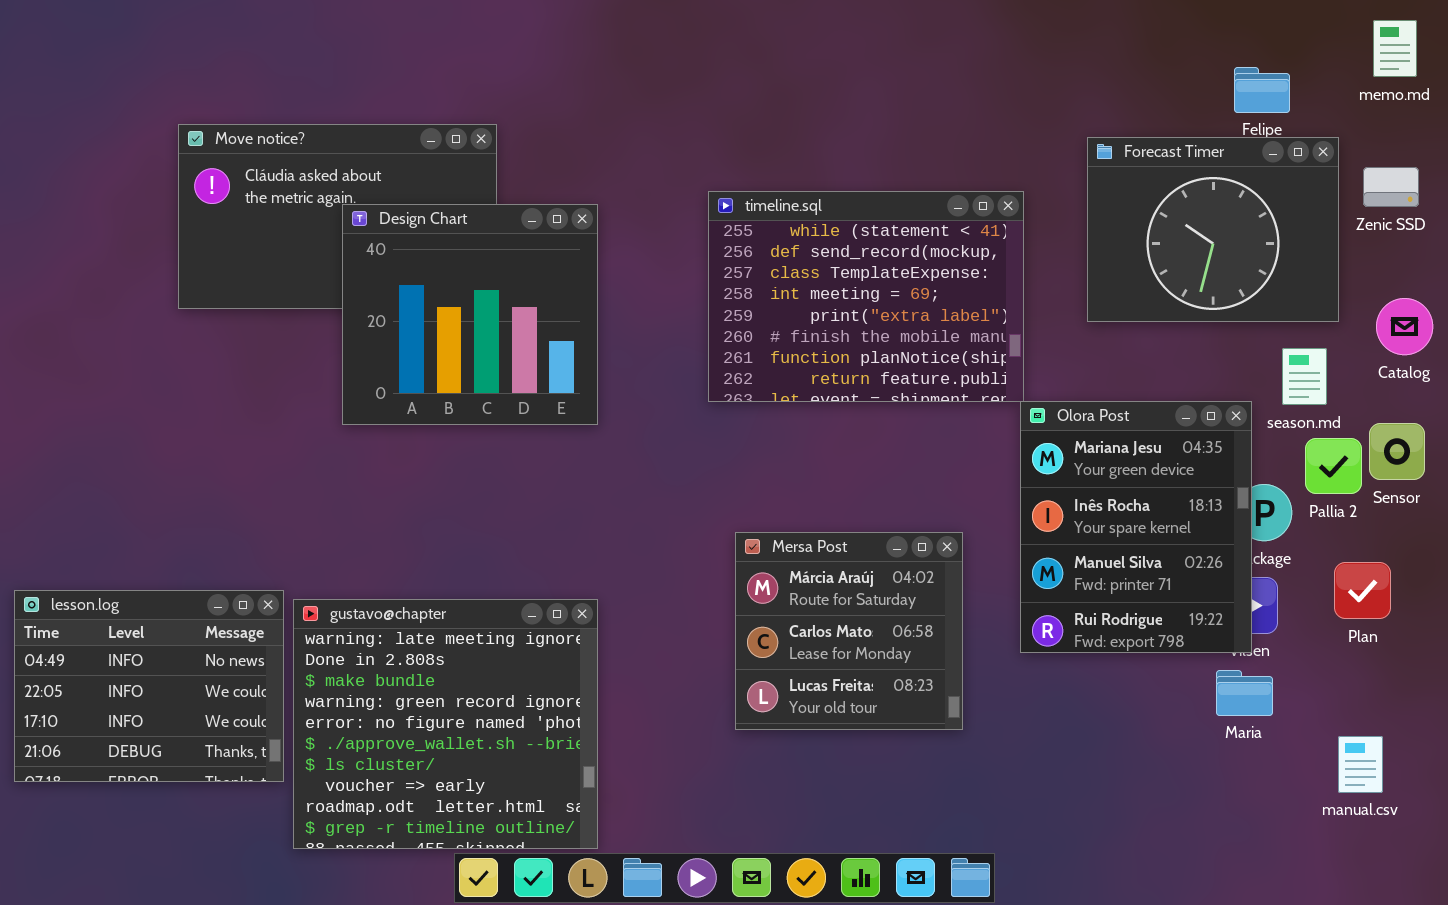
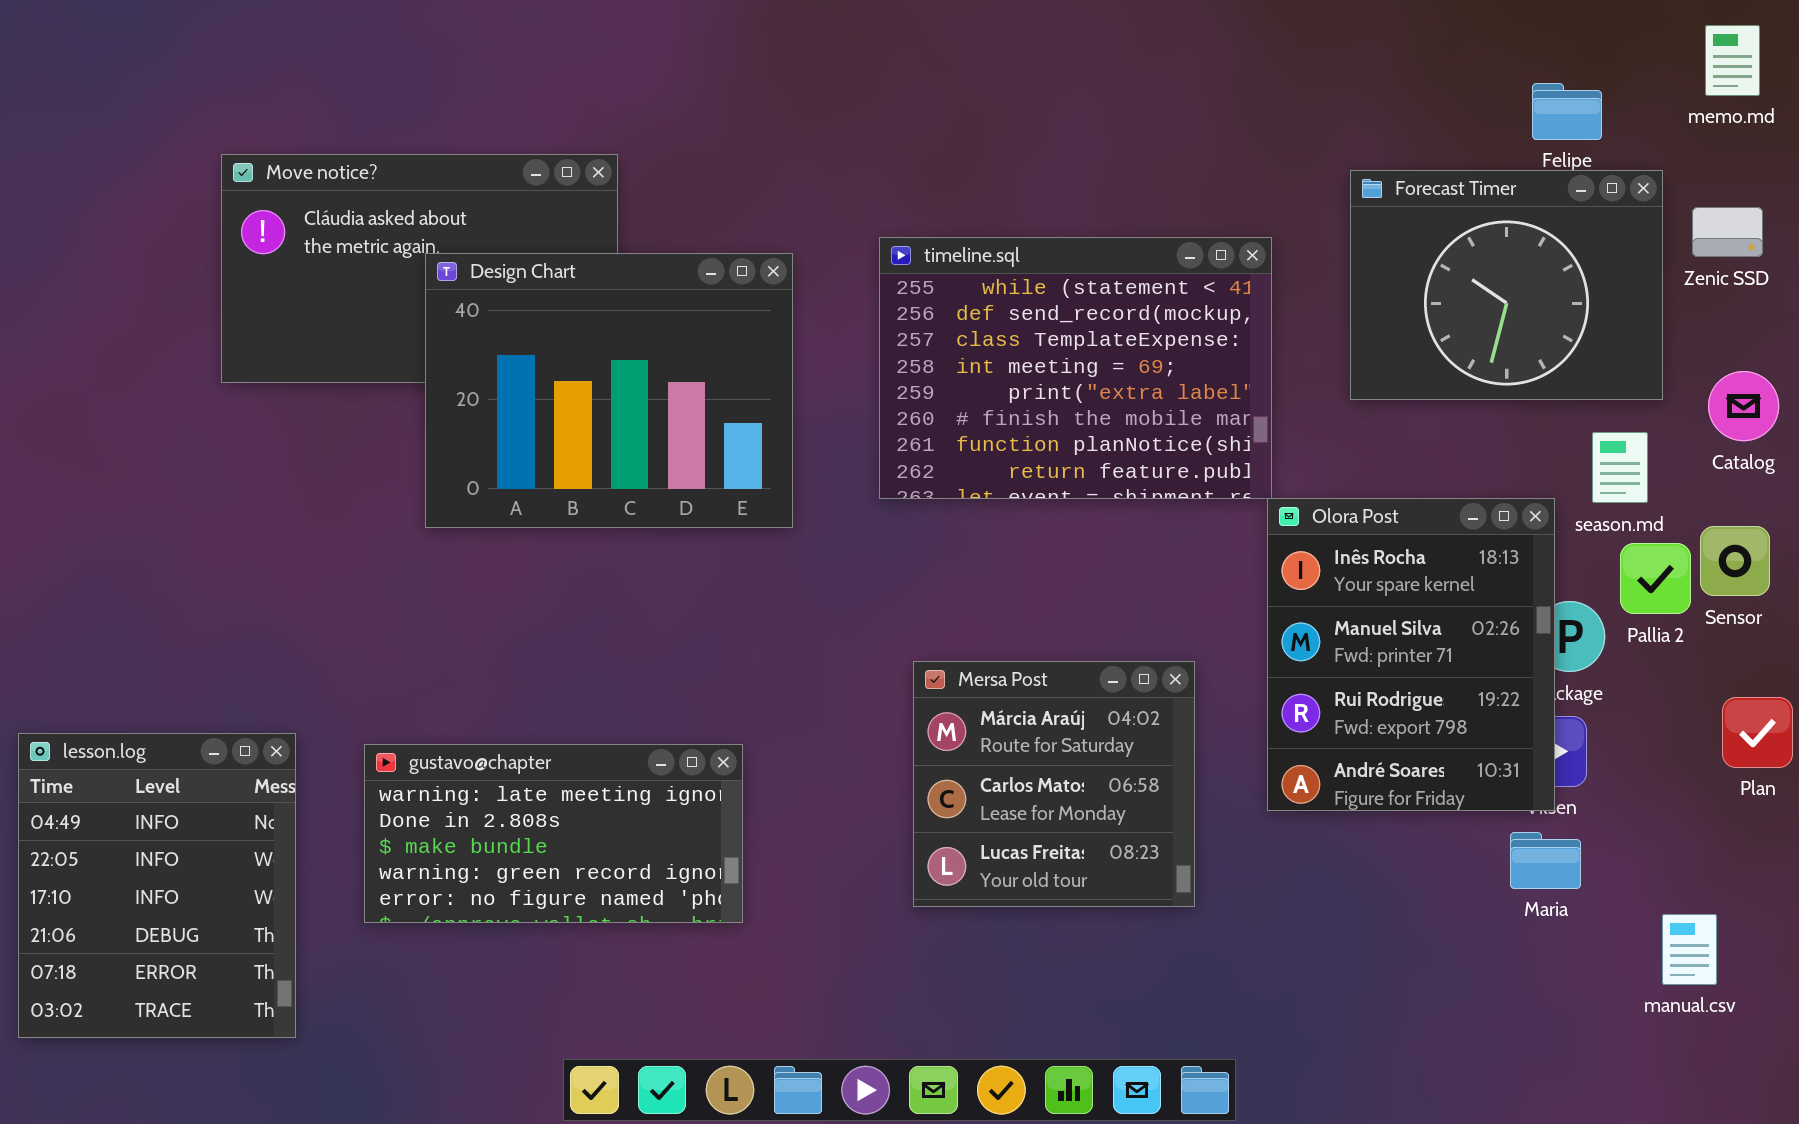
Design Chart: [342,204,598,425] -> [425,253,793,528], resized
Olora Post: [1020,401,1252,653] -> [1267,498,1555,811], scrolled down 1 row
Plan: [1334,562,1391,619] -> [1722,697,1793,768], moved
lesson.log: [14,590,284,782] -> [18,733,296,1038], resized
gustavo@chapter: [293,599,598,849] -> [364,744,743,923], resized

